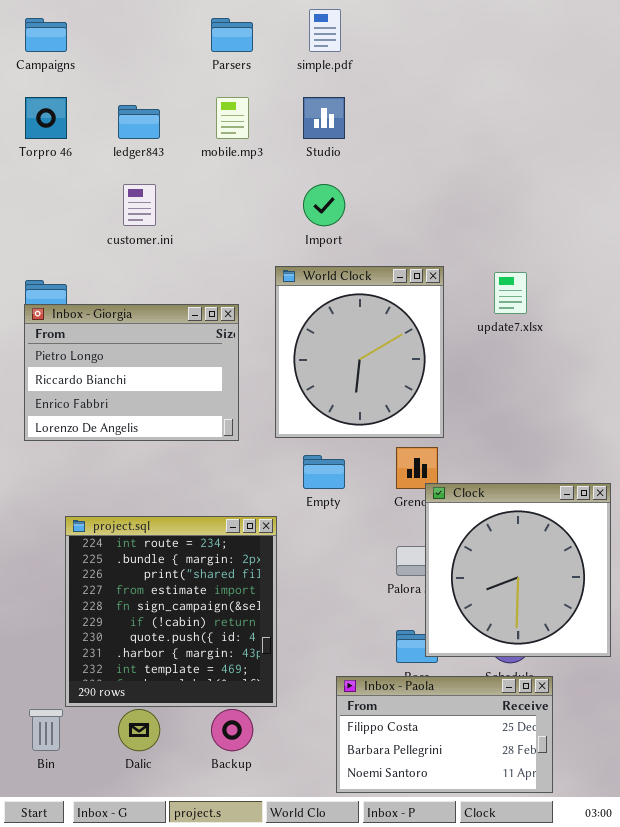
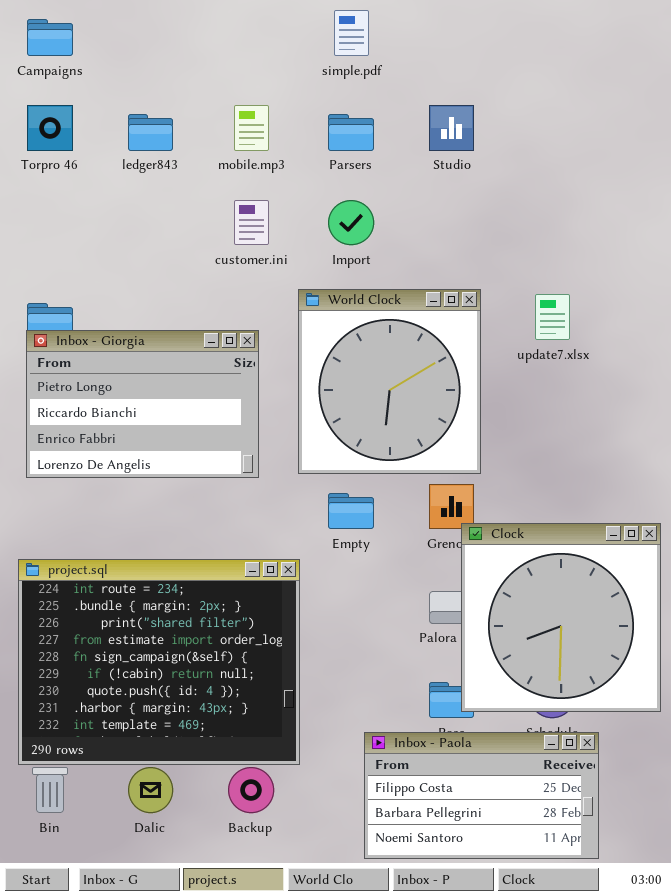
Parsers: [211,18,253,52] -> [328,114,374,151], moved
Studio: [303,97,345,139] -> [429,105,474,151], moved
customer.ini: [123,184,156,226] -> [234,200,269,245], moved
project.sql: [65,516,277,707] -> [18,559,300,765], resized

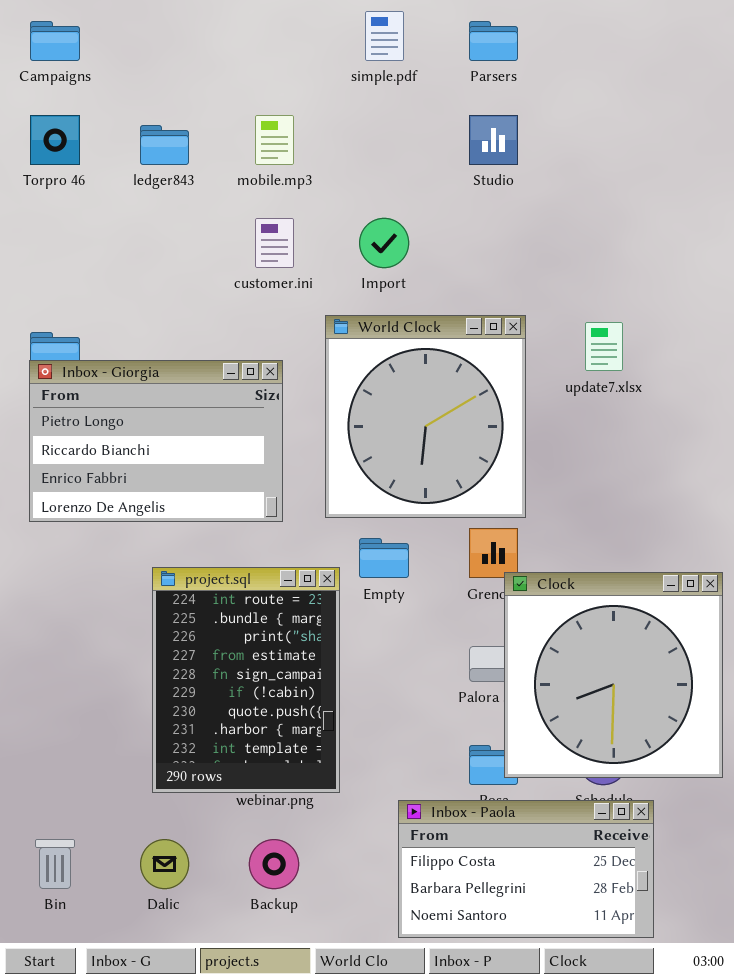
Parsers: [328,114,374,151] -> [469,21,518,61], moved
project.sql: [18,559,300,765] -> [152,567,340,793], moved, resized

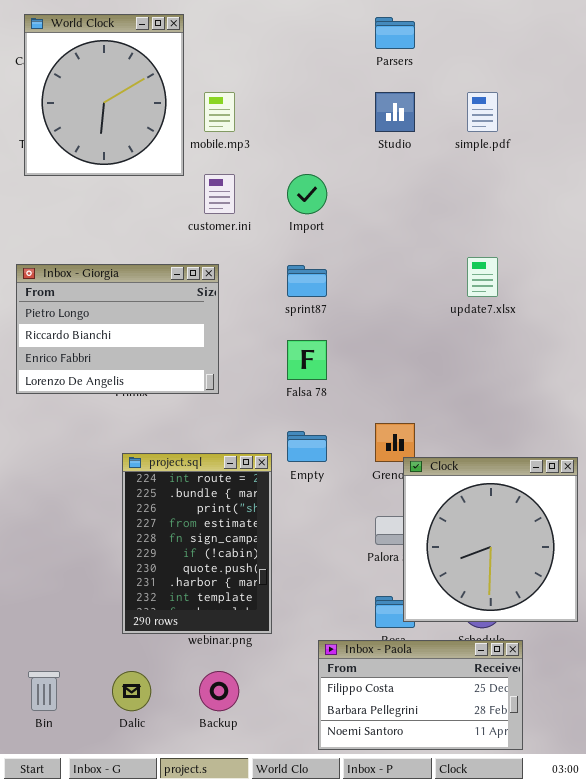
simple.pdf: [365,11,404,61] -> [467,92,498,132], moved
World Clock: [325,315,526,518] -> [24,14,184,176], moved
Inbox - Giorgia: [29,360,283,522] -> [16,264,219,394], moved

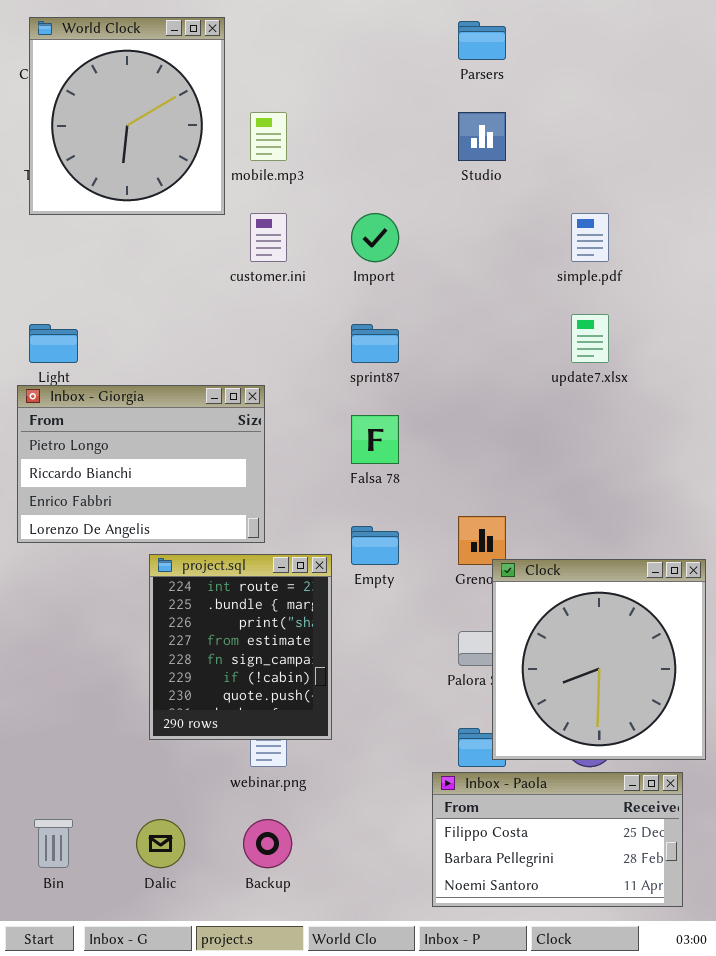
simple.pdf: [467,92,498,132] -> [571,213,609,262], moved
Inbox - Giorgia: [16,264,219,394] -> [17,385,265,543], moved
project.sql: [122,453,272,634] -> [149,554,332,740], resized
Inbox - Paola: [318,640,523,750] -> [432,772,683,907], moved

